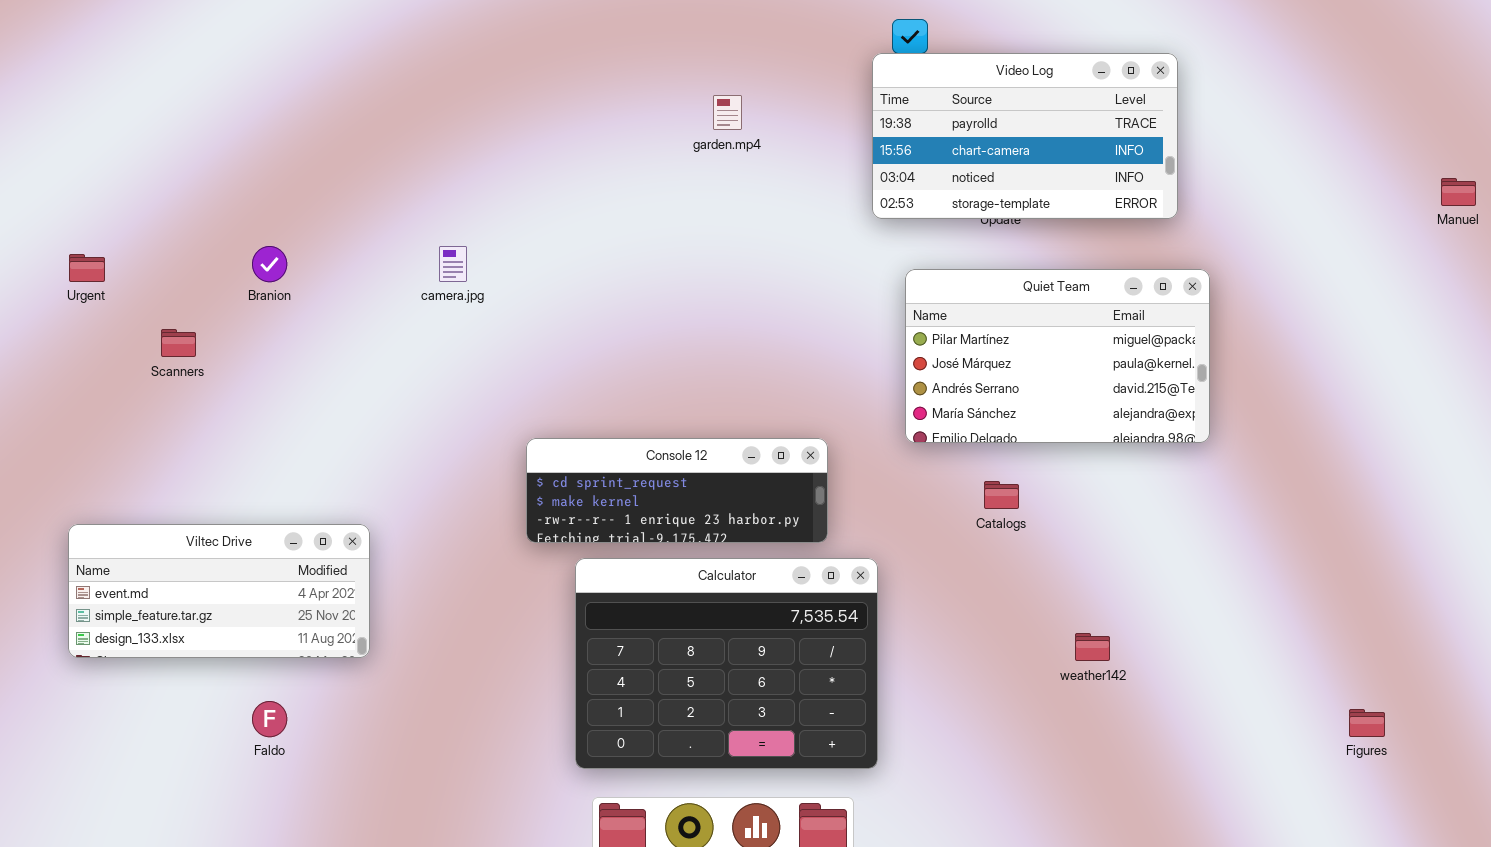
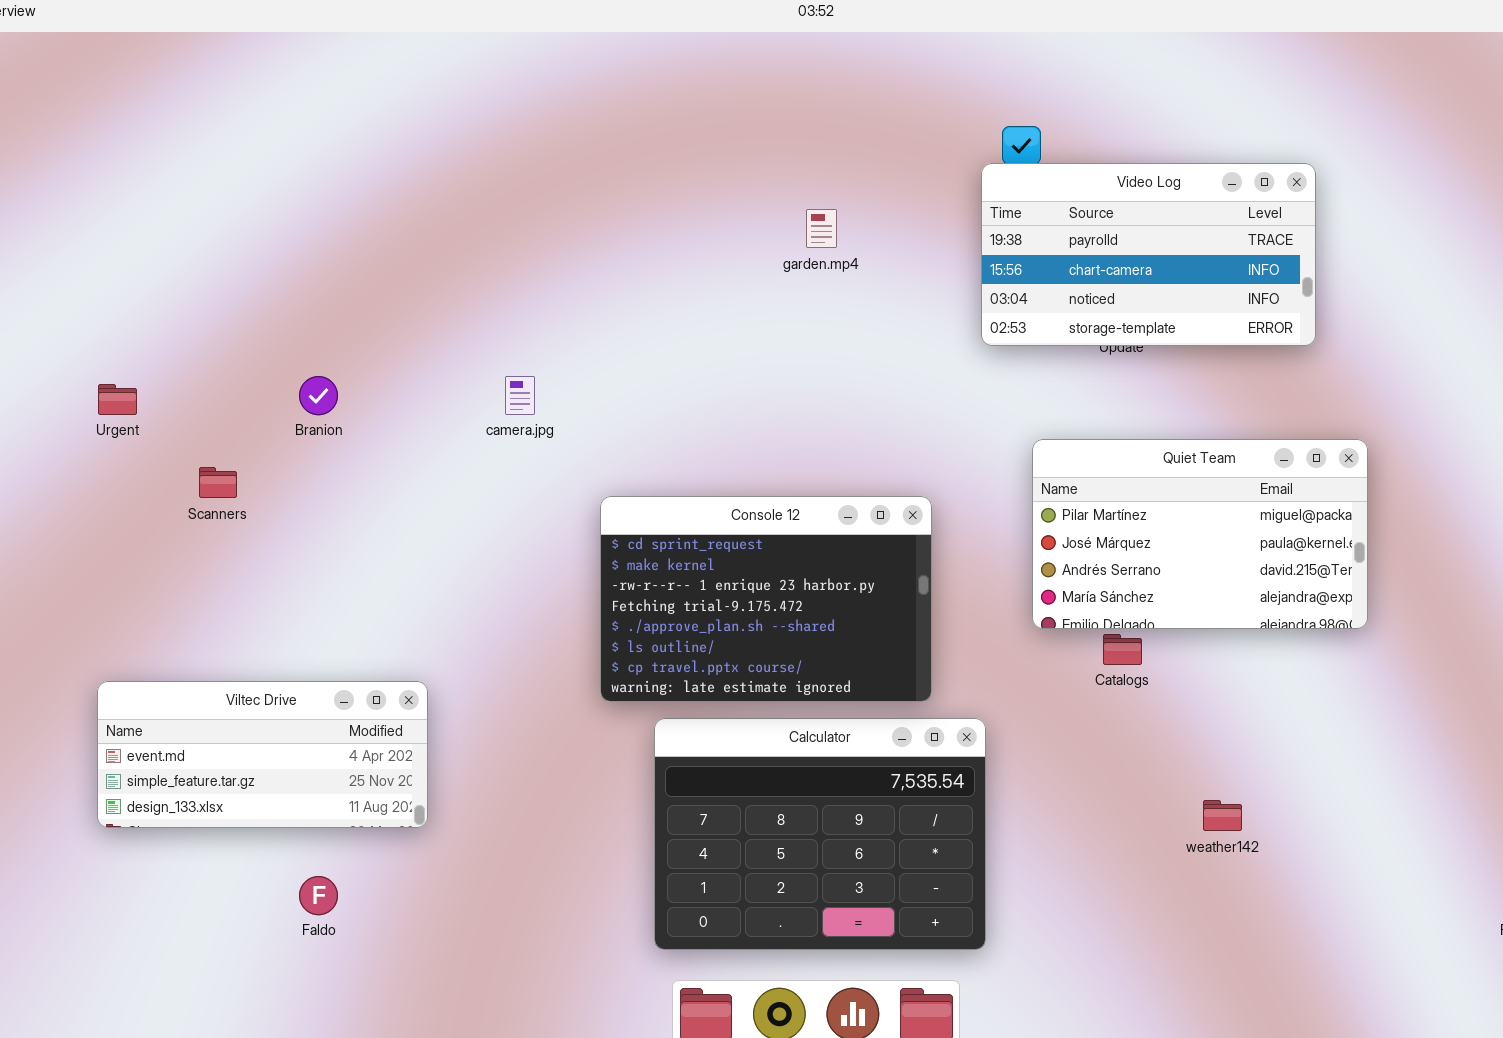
Quiet Team: [905,269,1210,443] -> [1032,439,1368,629], moved
Console 12: [526,438,828,543] -> [600,496,932,702], resized

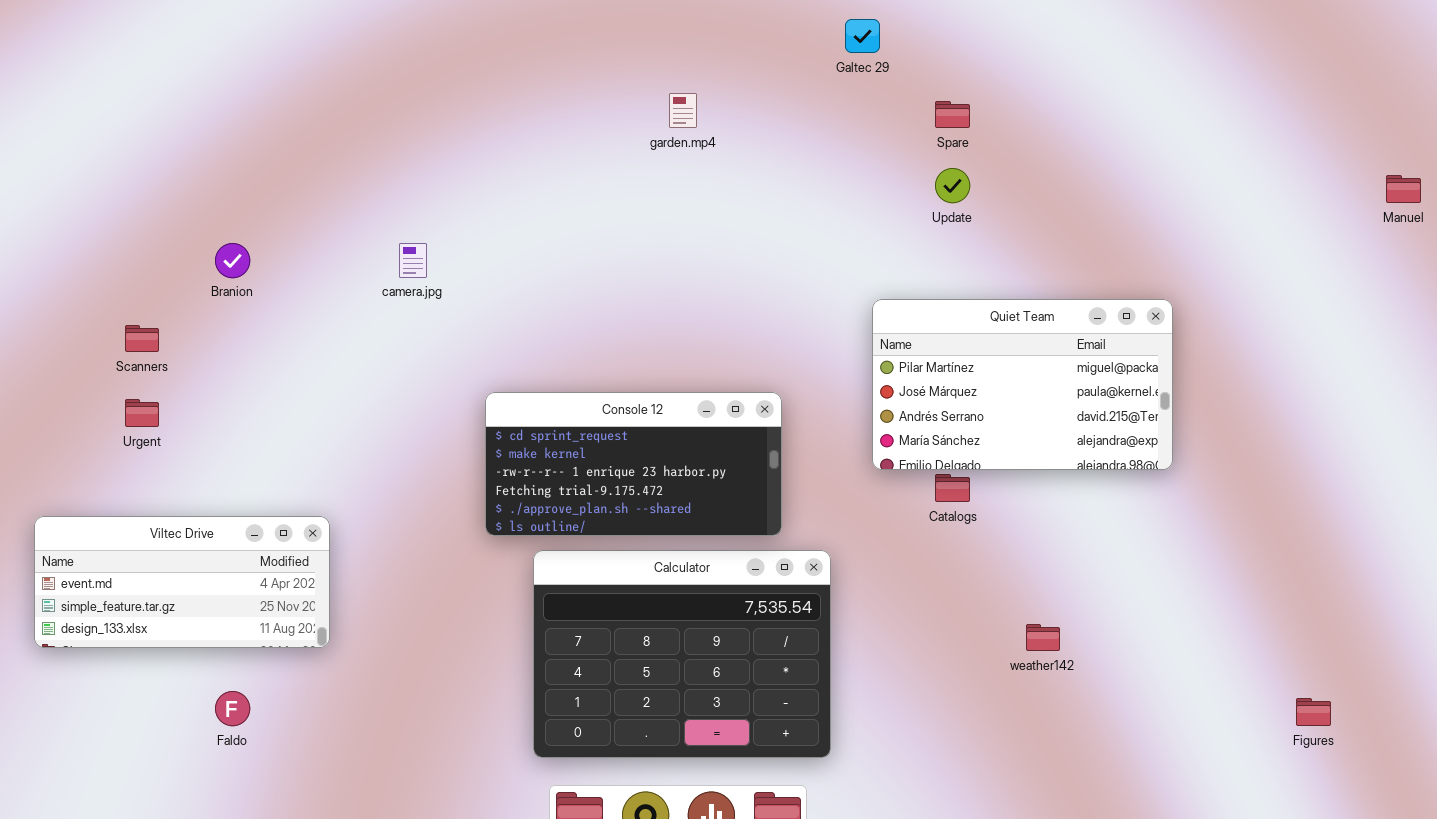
Video Log: [981,163,1316,346] -> none, closed
Urgent: [98,384,137,415] -> [125,399,159,427], moved
Console 12: [600,496,932,702] -> [485,392,782,536], resized

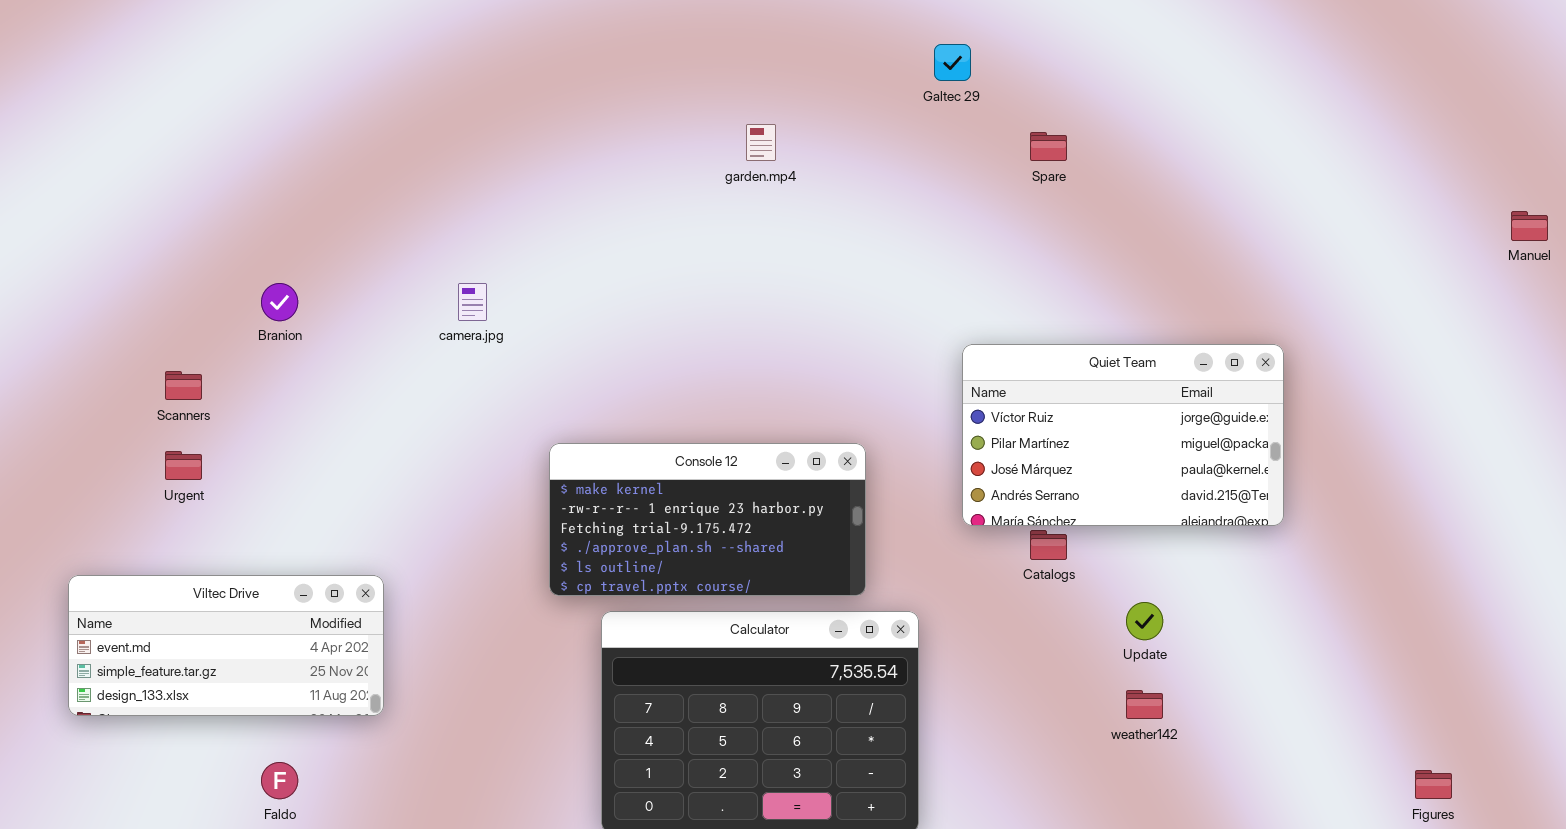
Update: [935,168,970,203] -> [1126,602,1163,640], moved
Quiet Team: [872,299,1173,470] -> [962,344,1284,526], scrolled up 1 row
Console 12: [485,392,782,536] -> [549,443,866,596], scrolled down 1 row

